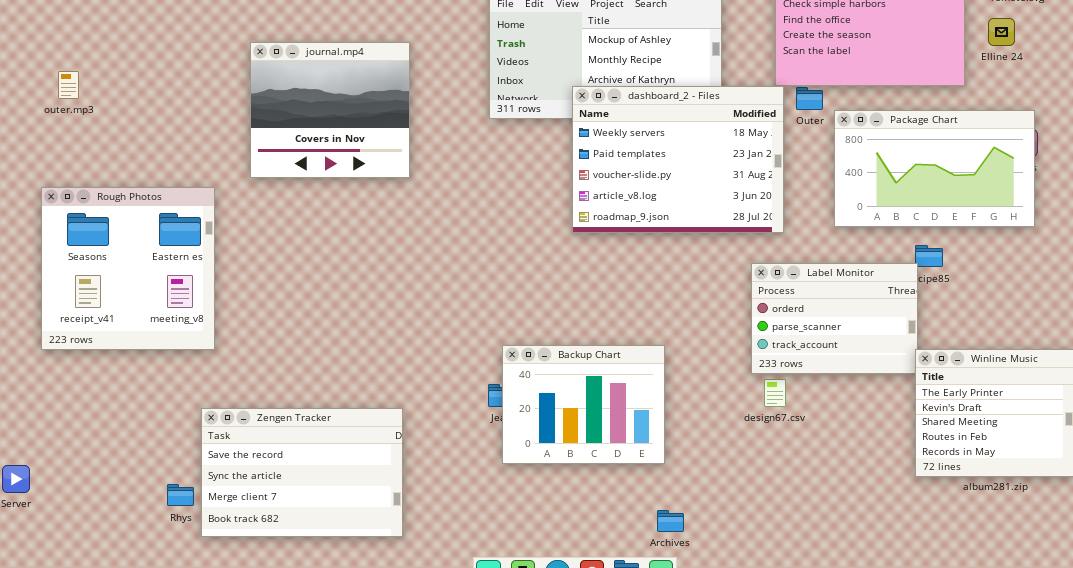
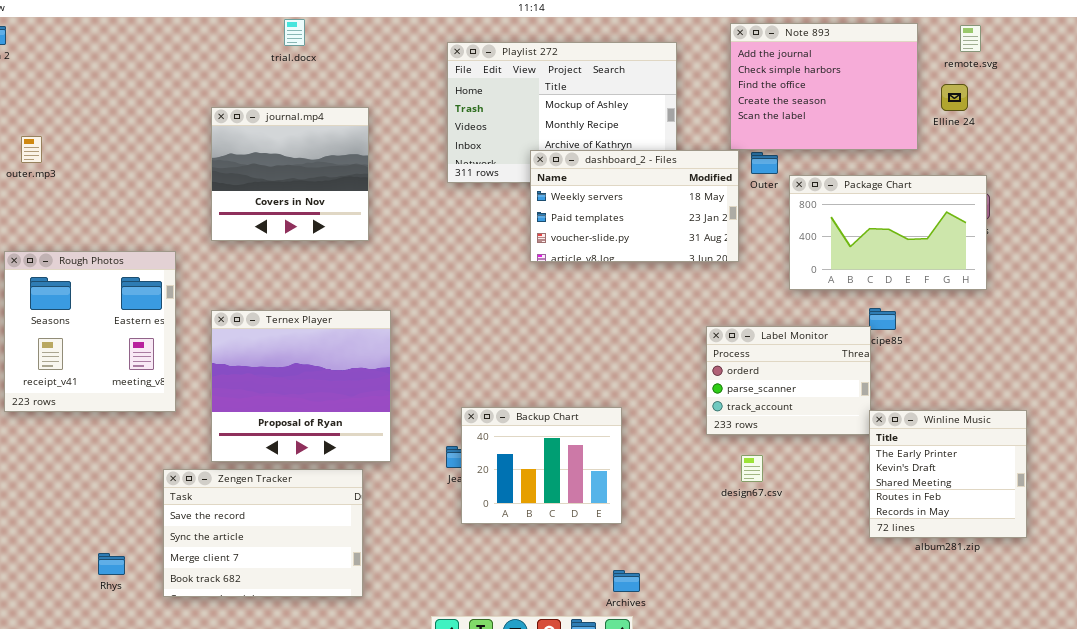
dashboard_2 - Files: [572,86,784,233] -> [530,150,739,262], resized
Ternex Player: none -> [211,310,391,462], opened
design67.csv: [764,379,786,407] -> [741,455,763,482], moved
Rhys: [167,484,194,506] -> [98,553,125,575], moved

